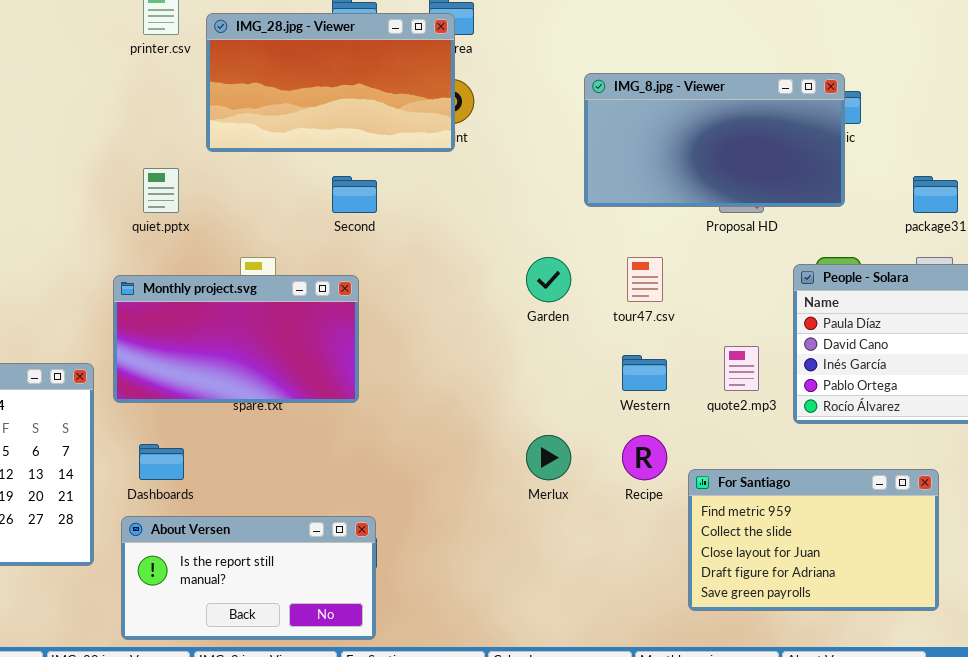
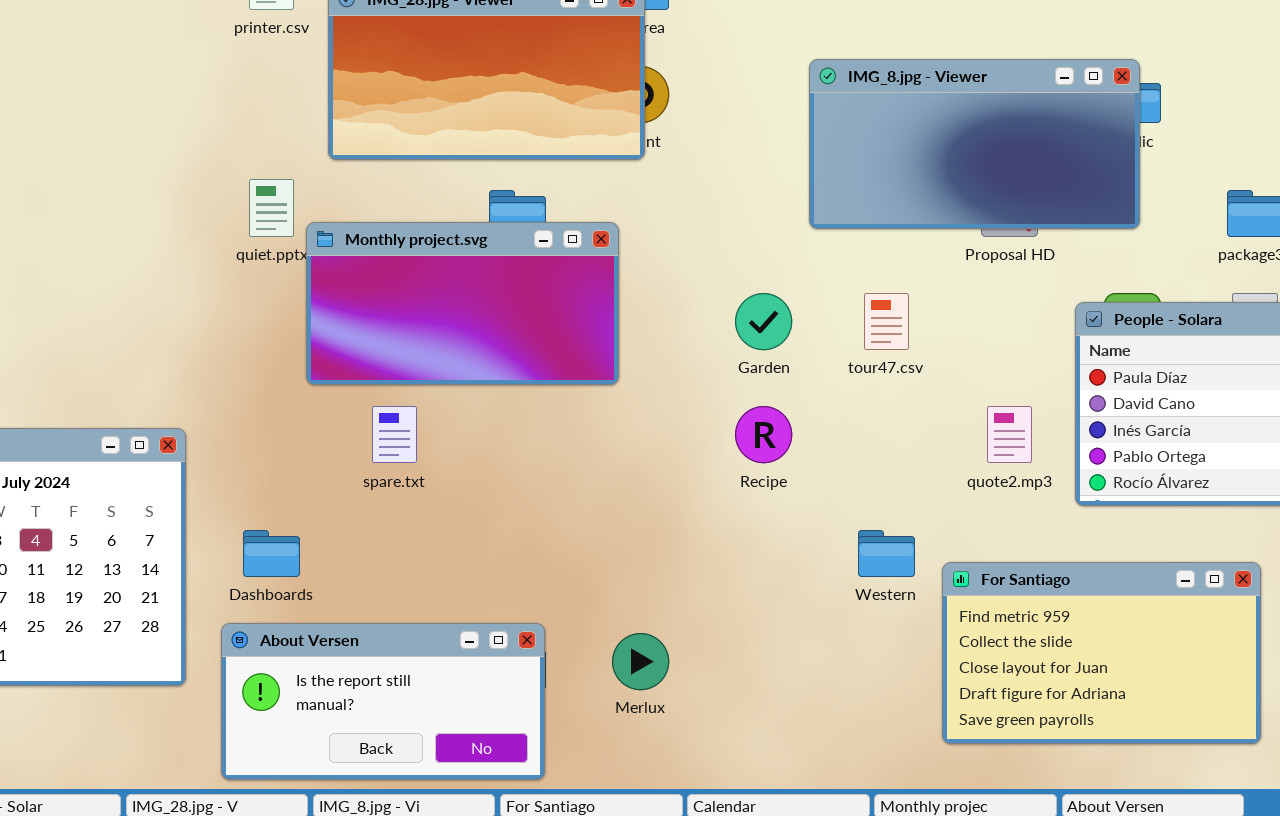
Monthly project.svg: [113,275,359,403] -> [306,222,619,385], moved
Western: [622,355,667,391] -> [858,530,915,577], moved
Merlux: [526,435,571,480] -> [612,633,669,690], moved
Recipe: [622,435,667,480] -> [735,406,792,463], moved

